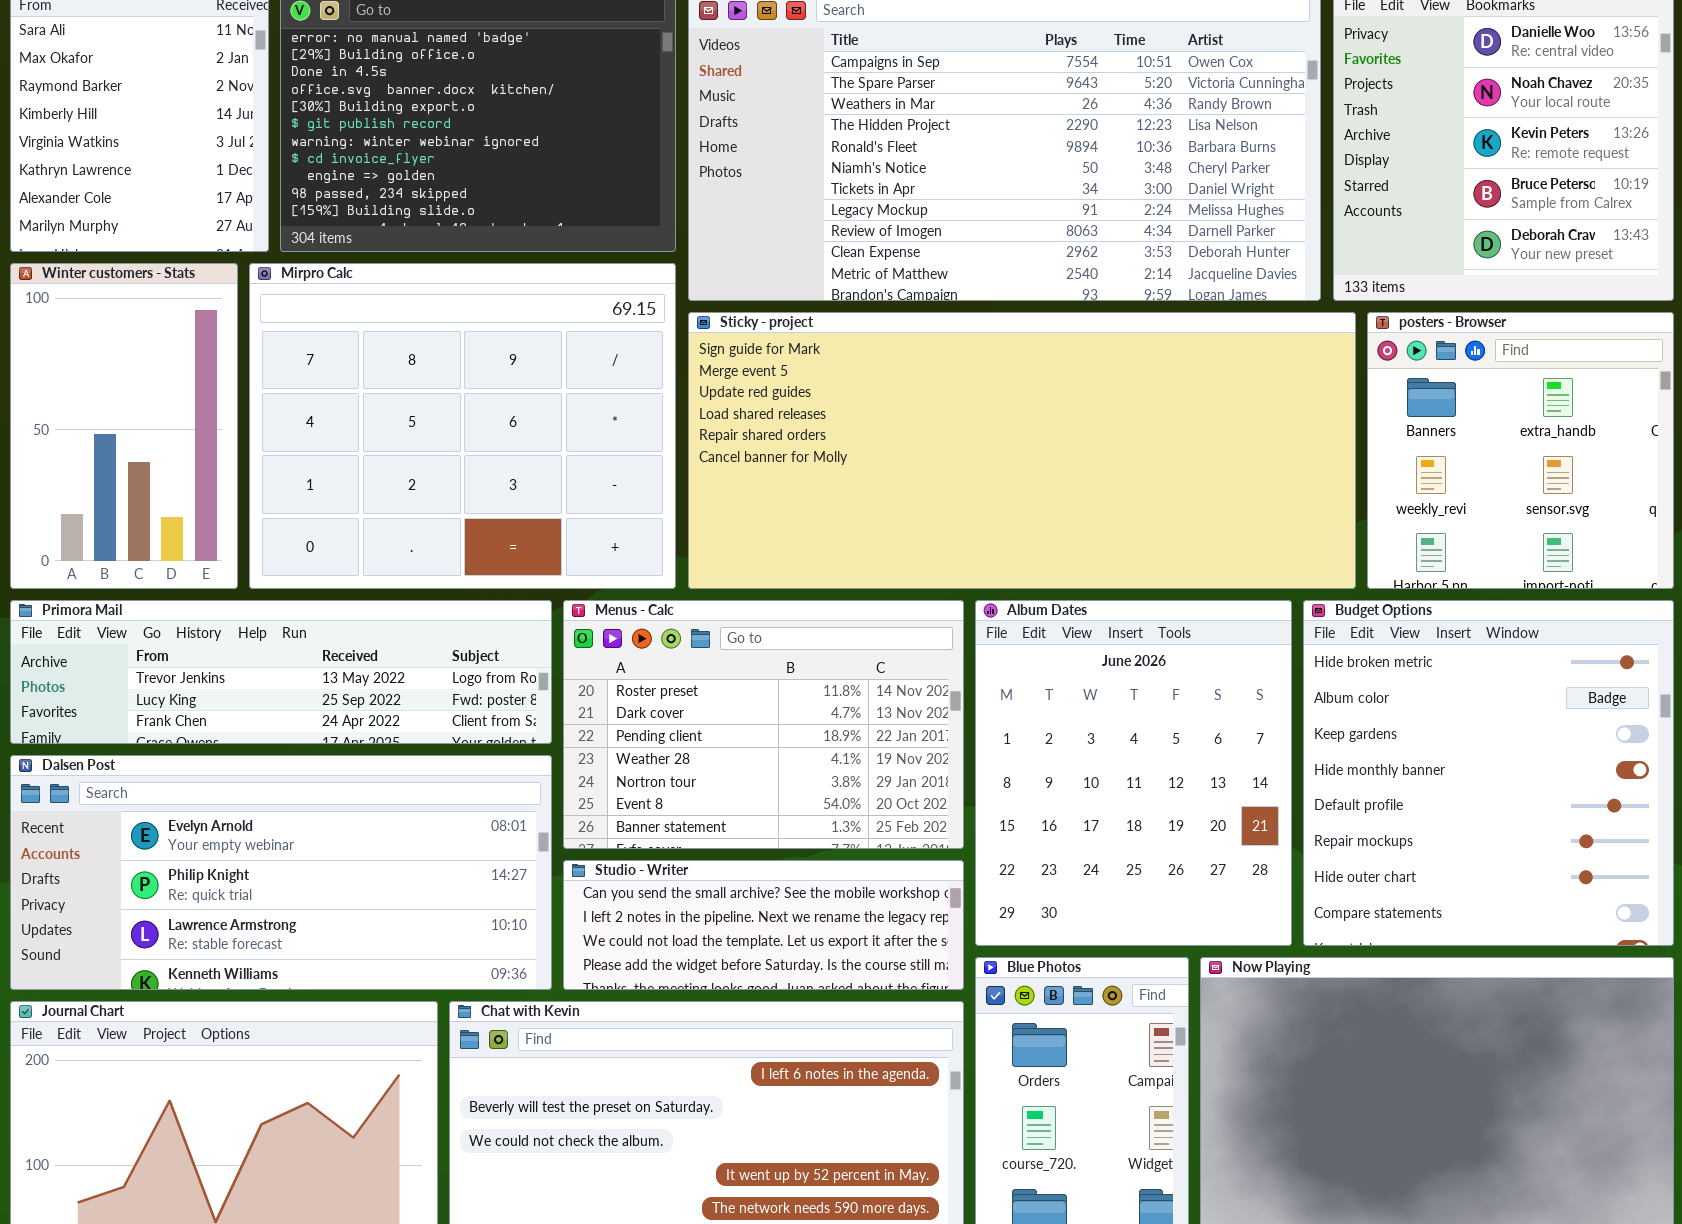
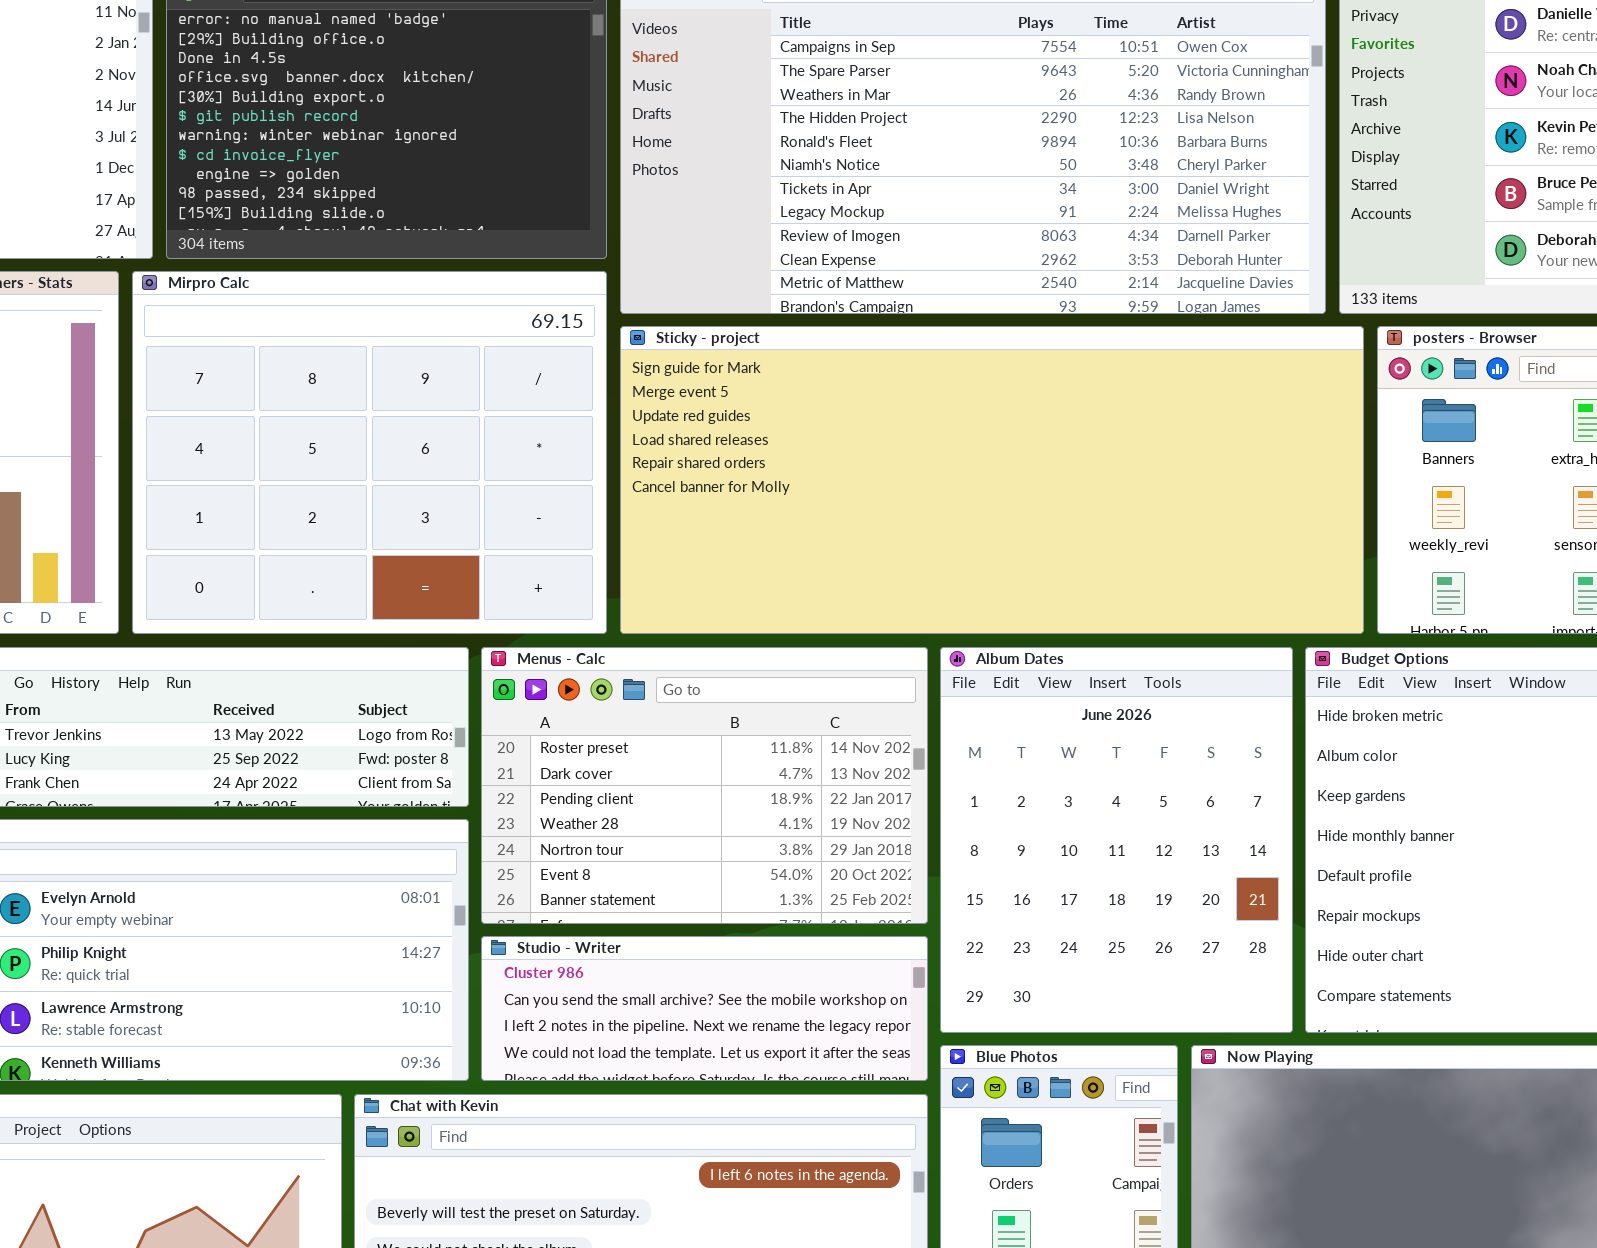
Studio - Writer: [563,860,964,990] -> [481,936,928,1081], scrolled up 1 row

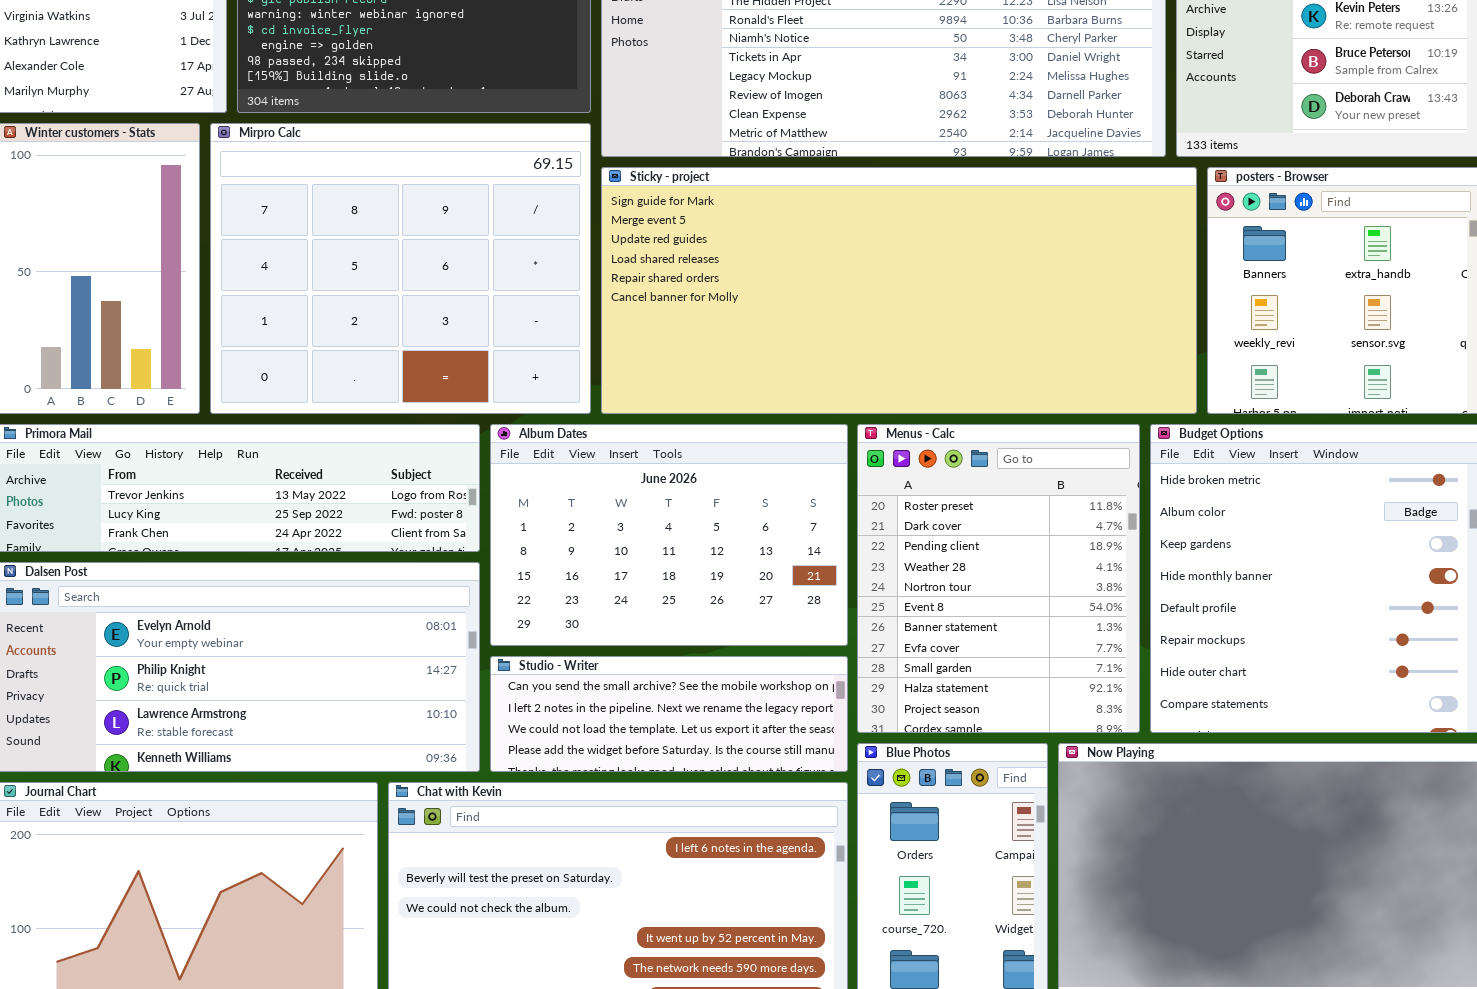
Menus - Calc: [481,647,928,924] -> [857,424,1140,733], moved, resized
Album Dates: [940,647,1293,1033] -> [490,424,848,646], moved, resized
Studio - Writer: [481,936,928,1081] -> [490,656,848,772], scrolled down 1 row

